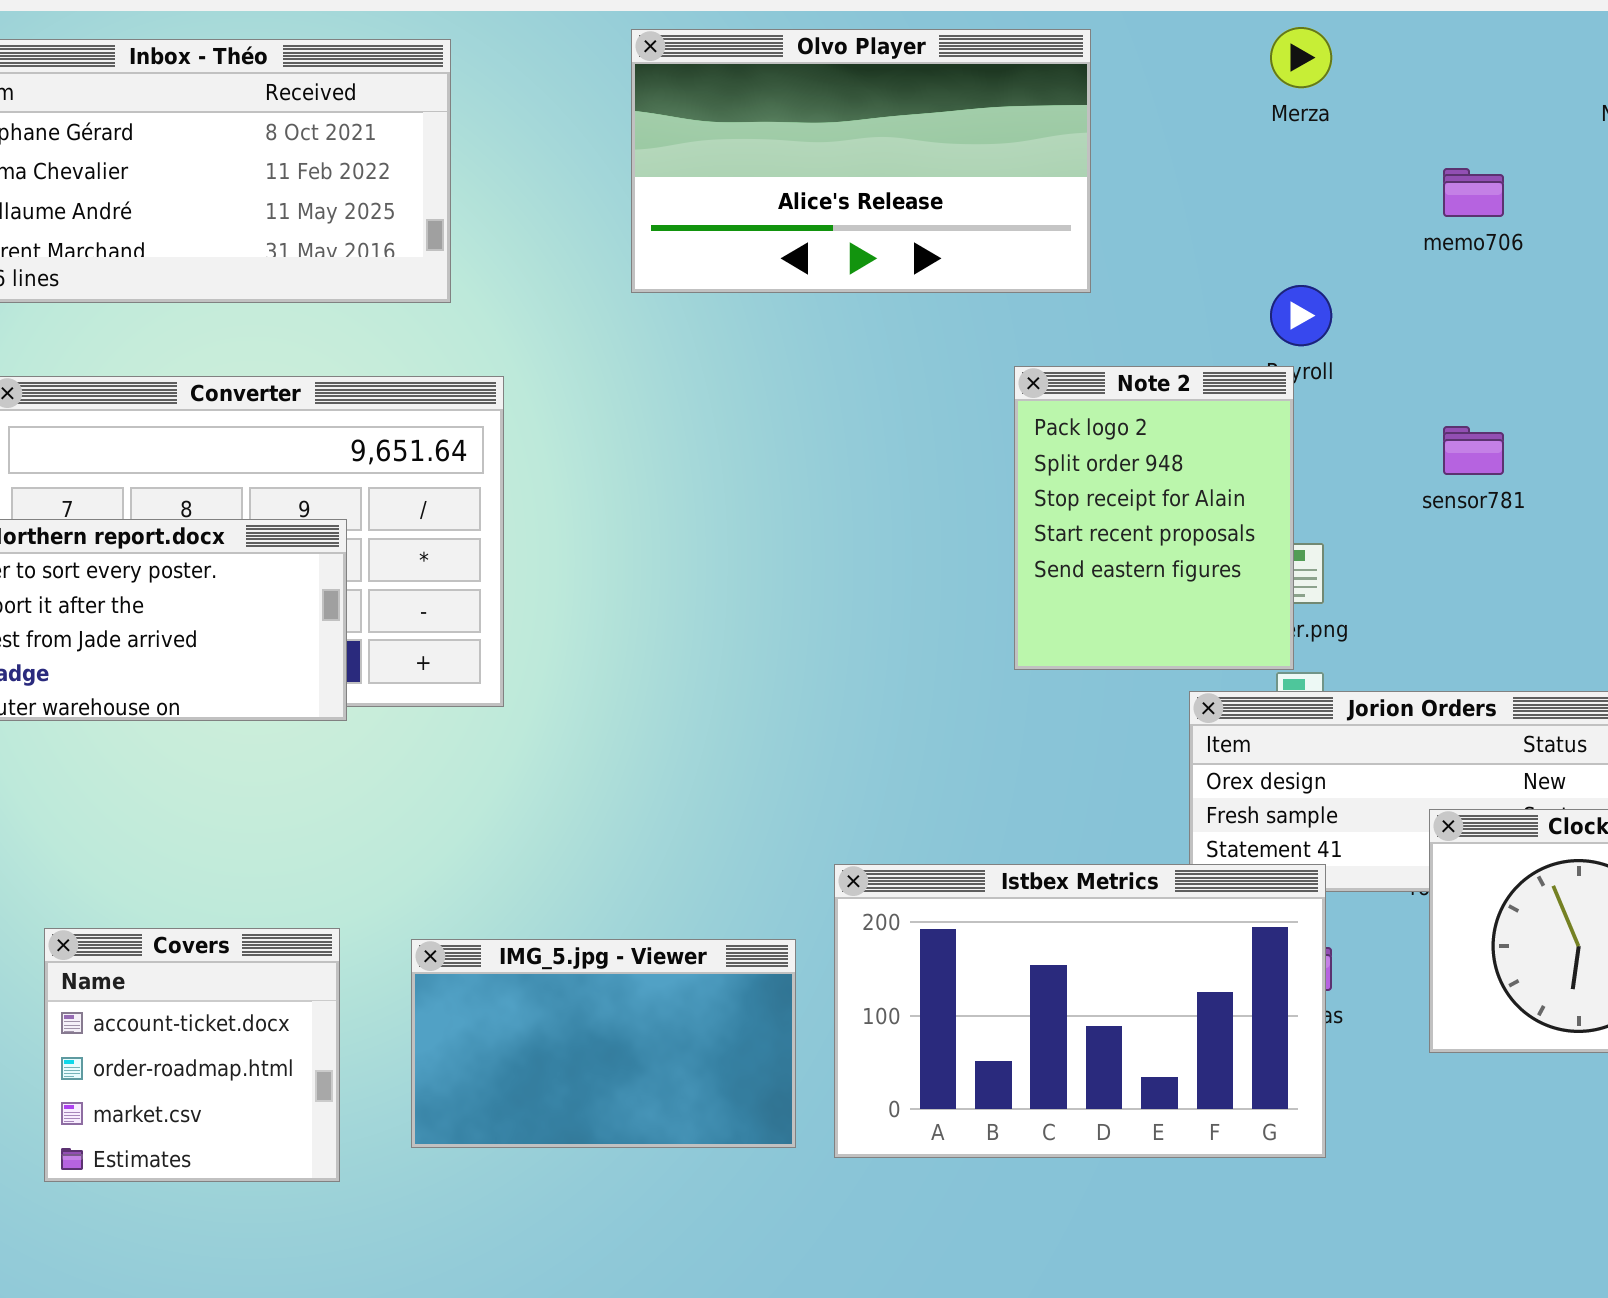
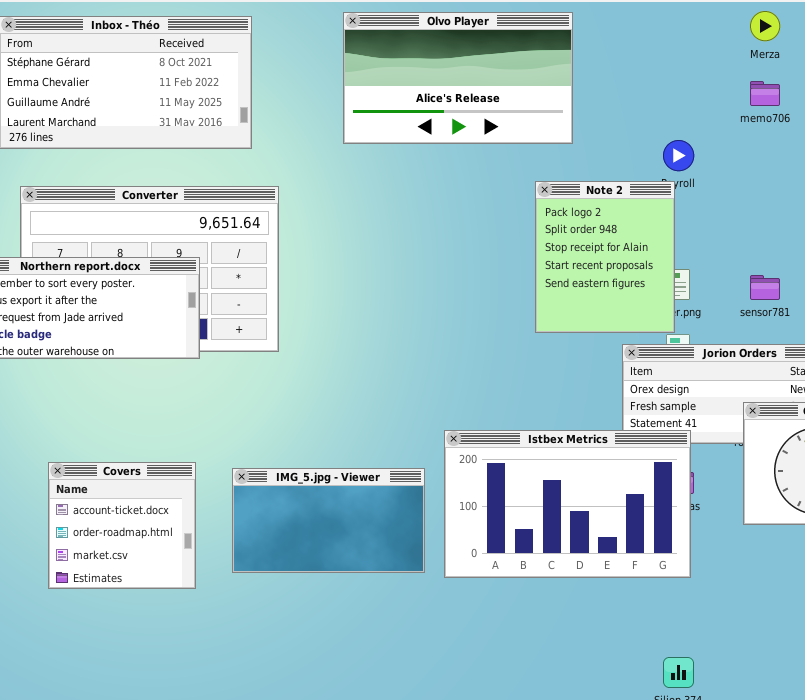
Merza: [1270,27,1332,88] -> [750,11,780,41], moved
sensor781: [1443,426,1504,475] -> [750,275,780,300], moved

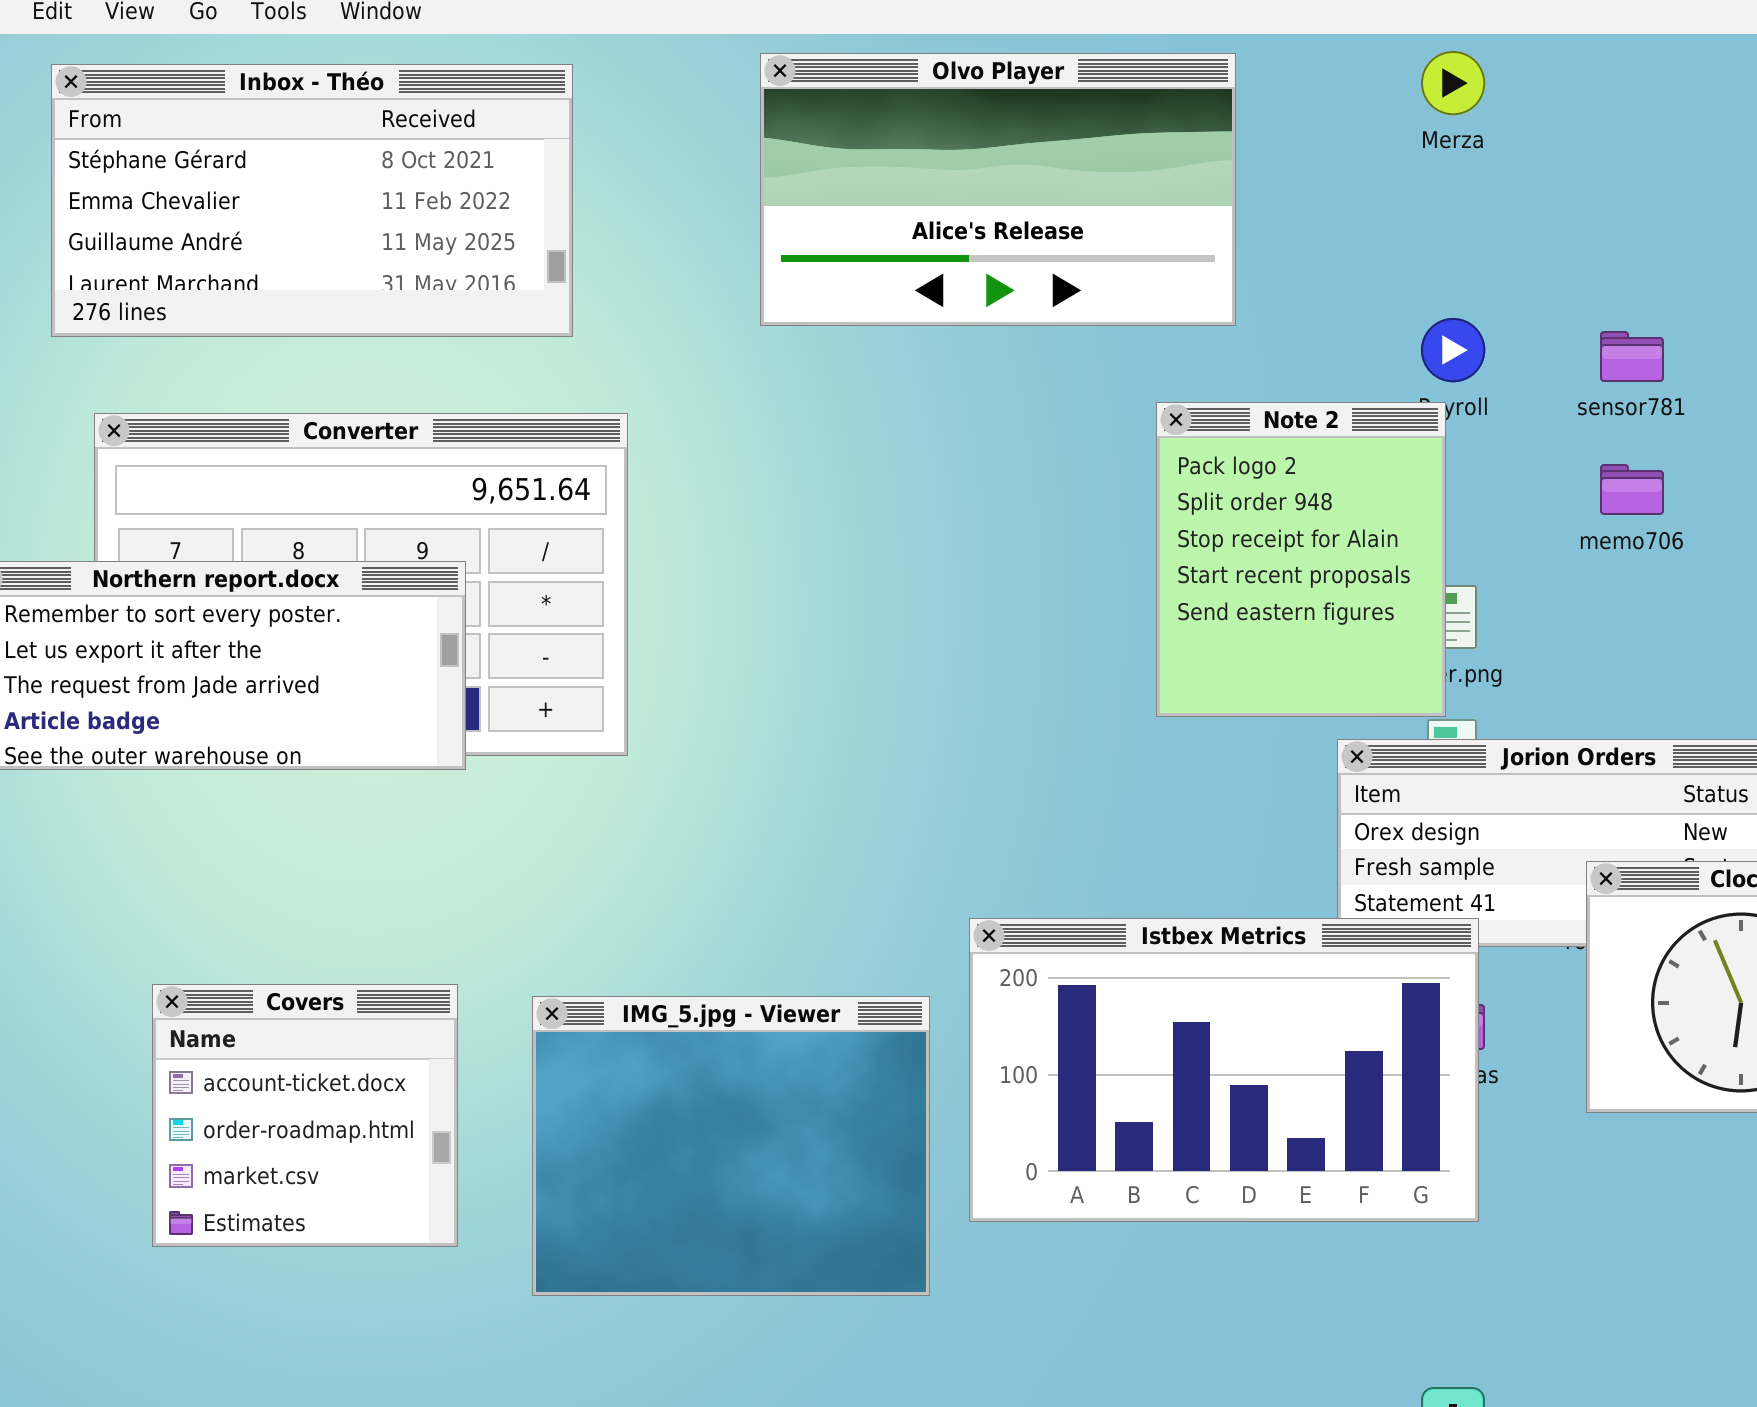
Merza: [750,11,780,41] -> [1421,51,1485,115], moved
memo706: [750,81,780,106] -> [1600,464,1664,515], moved
sensor781: [750,275,780,300] -> [1600,331,1664,382], moved
IMG_5.jpg - Viewer: [232,468,425,573] -> [532,996,930,1296], resized

